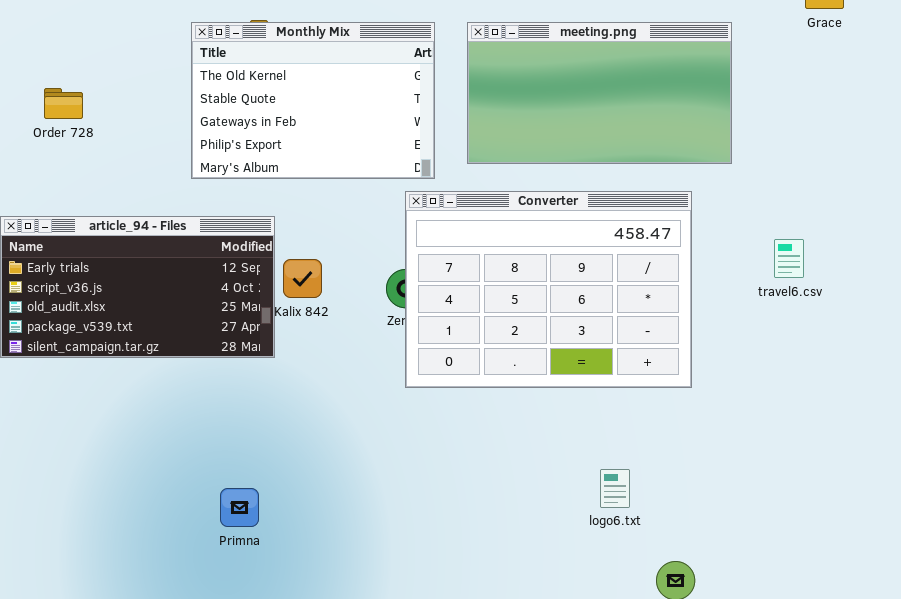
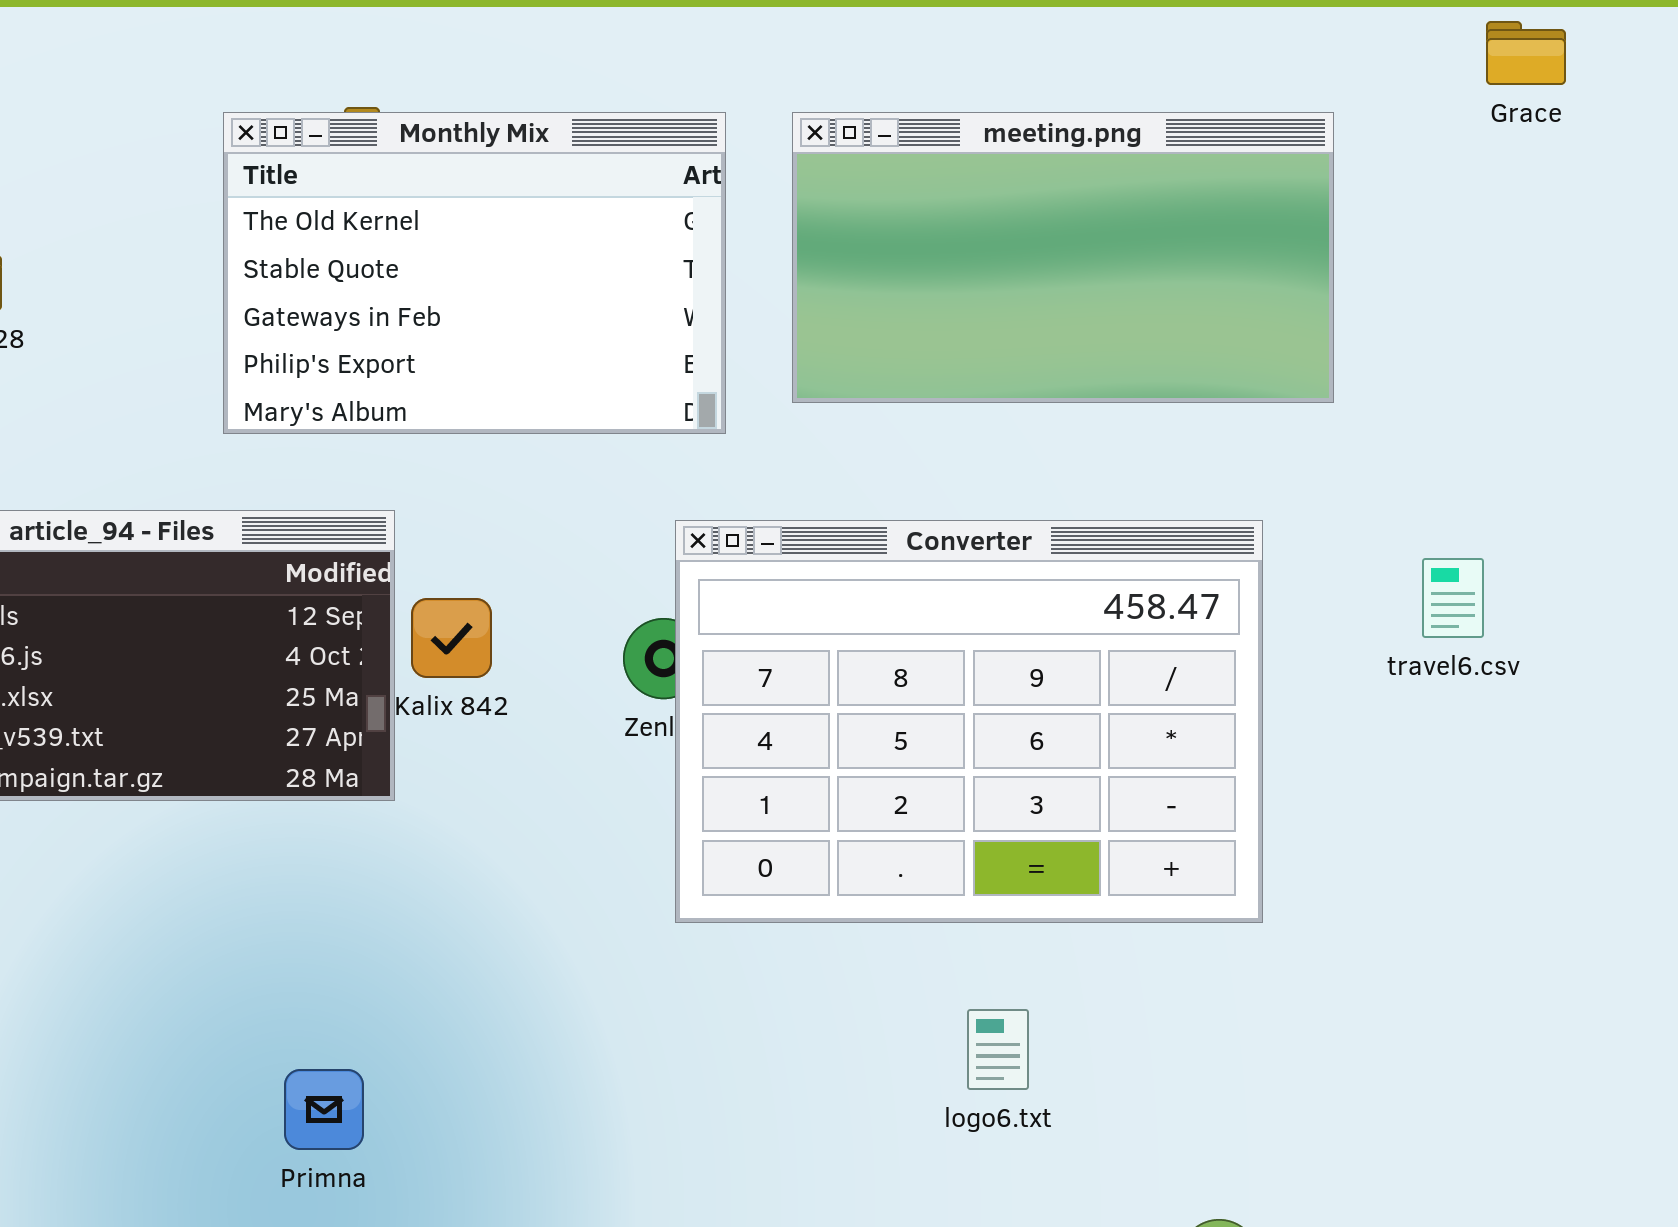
Converter: [405,191,692,388] -> [675,520,1263,923], moved
logo6.txt: [600,469,630,508] -> [967,1009,1029,1090], moved

